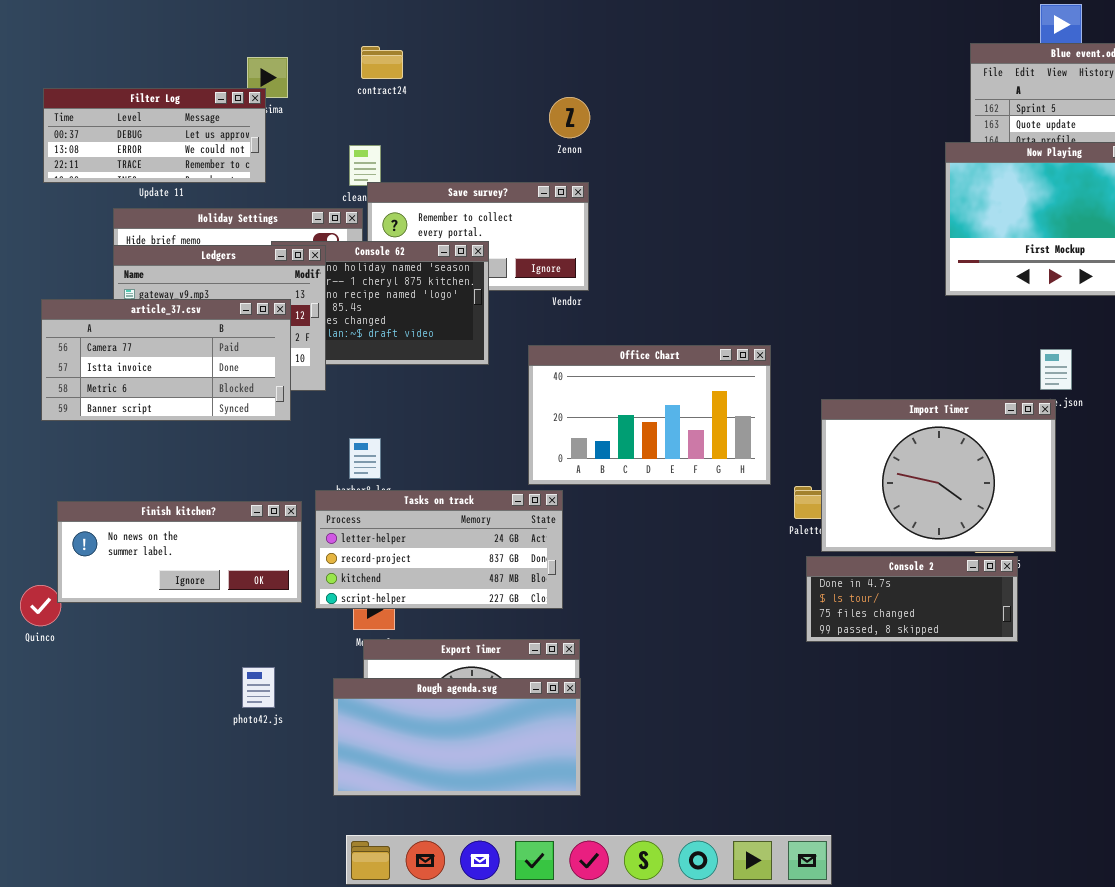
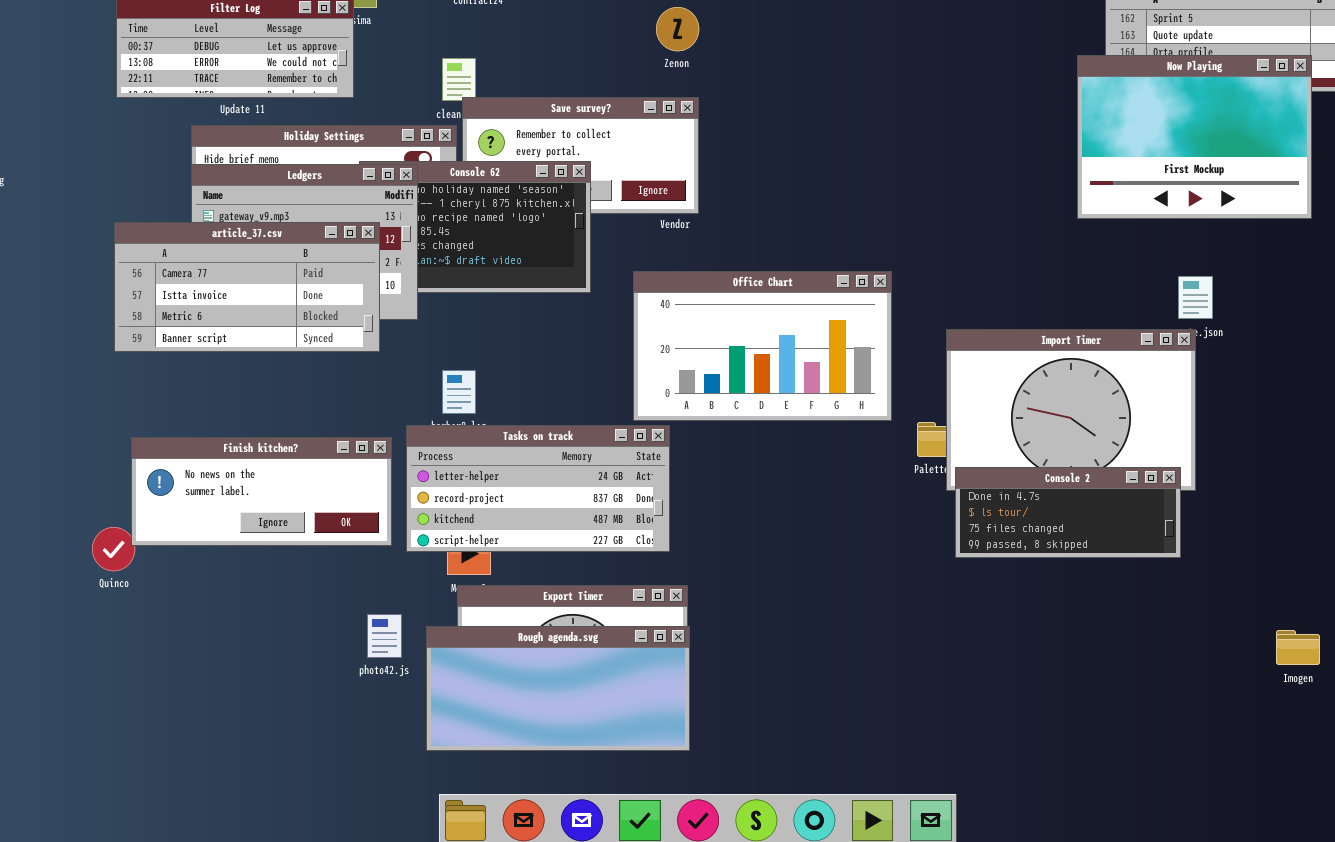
Console 2: [806,556,1018,642] -> [955,467,1181,558], moved
photo42.js: [242,667,275,708] -> [367,614,402,658], moved

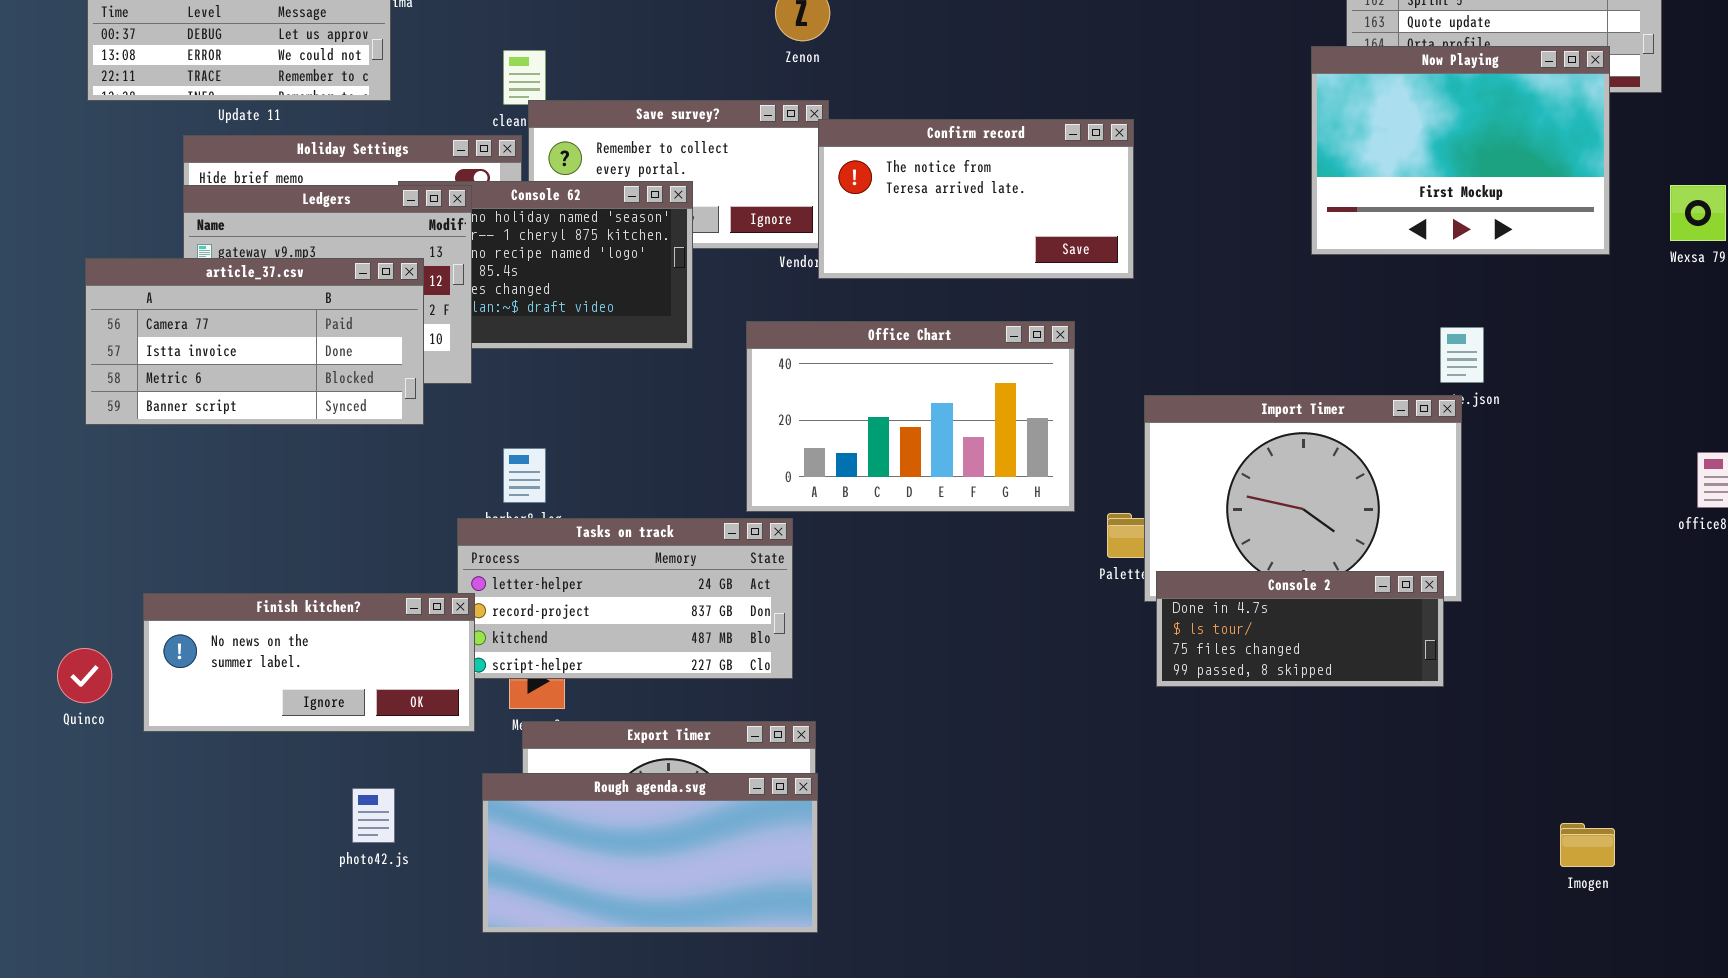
Confirm record: none -> [818,119,1134,279], opened
Finish kitchen?: [131,437,392,546] -> [143,593,475,732], moved
photo42.js: [367,614,402,658] -> [352,788,395,843], moved
Imogen: [1276,630,1320,665] -> [1560,823,1615,867], moved

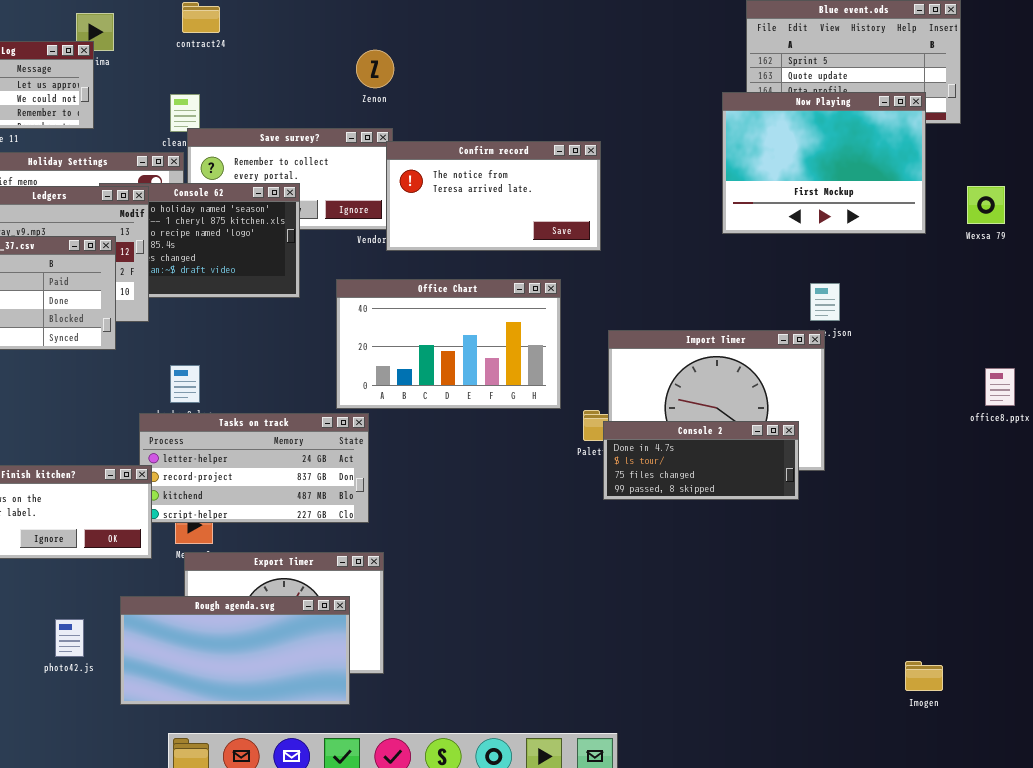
Console 2: [1156,571,1444,687] -> [603,421,799,500], moved
Rough agenda.svg: [482,773,818,933] -> [120,596,350,705], moved
photo42.js: [352,788,395,843] -> [55,619,84,657], moved
Imogen: [1560,823,1615,867] -> [905,661,943,691], moved

